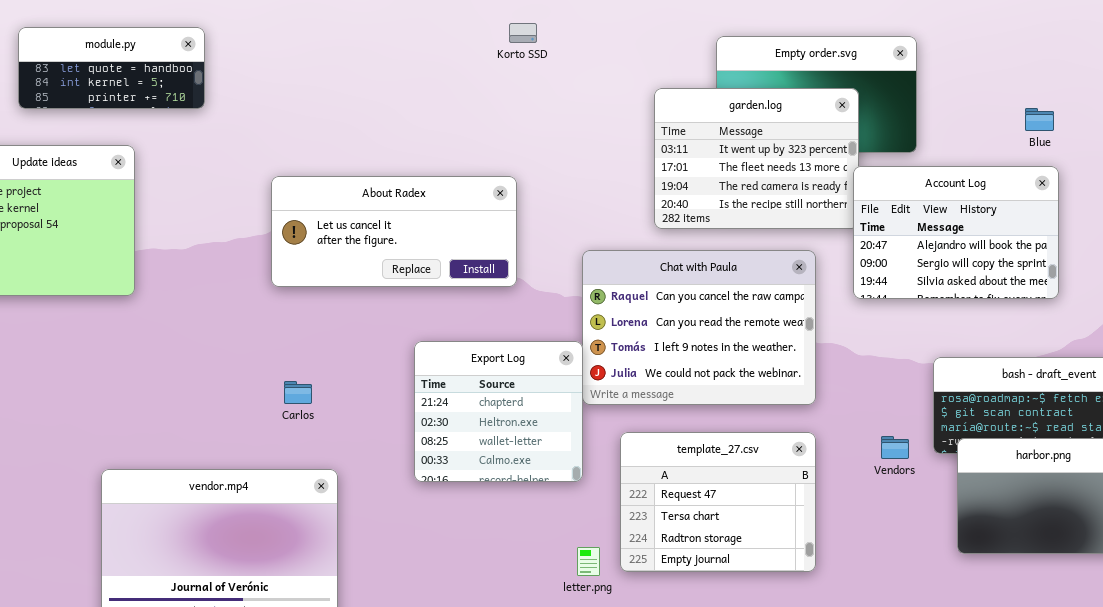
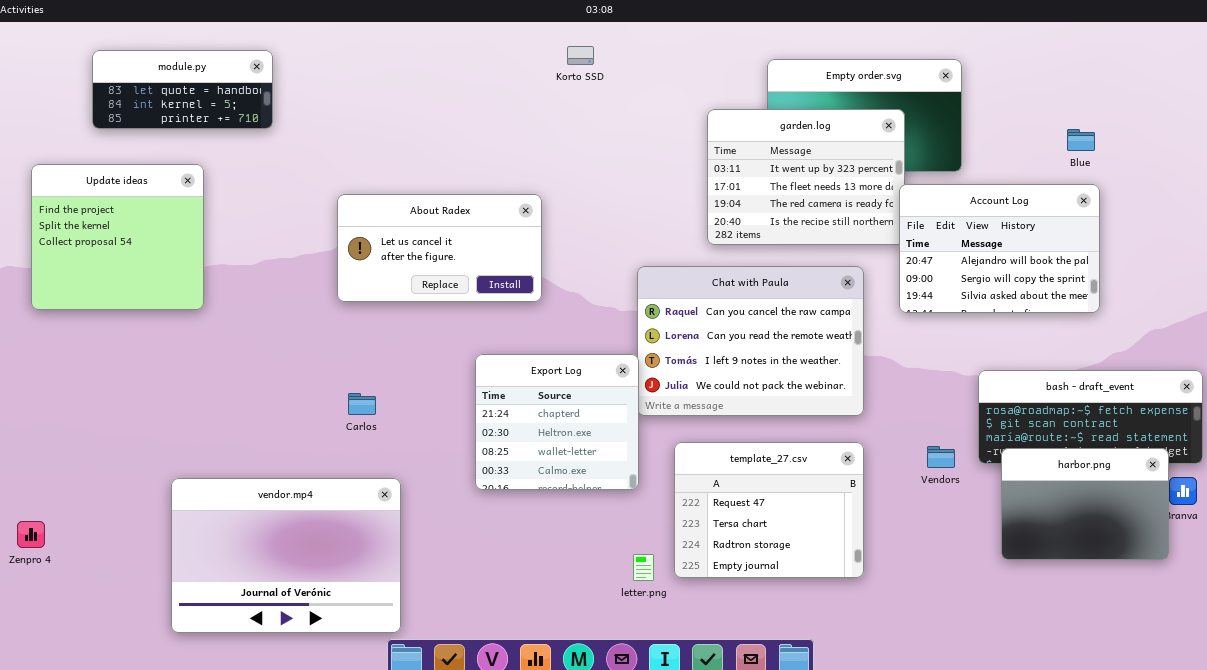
About Radex: [271,176,517,287] -> [337,194,542,302], resized

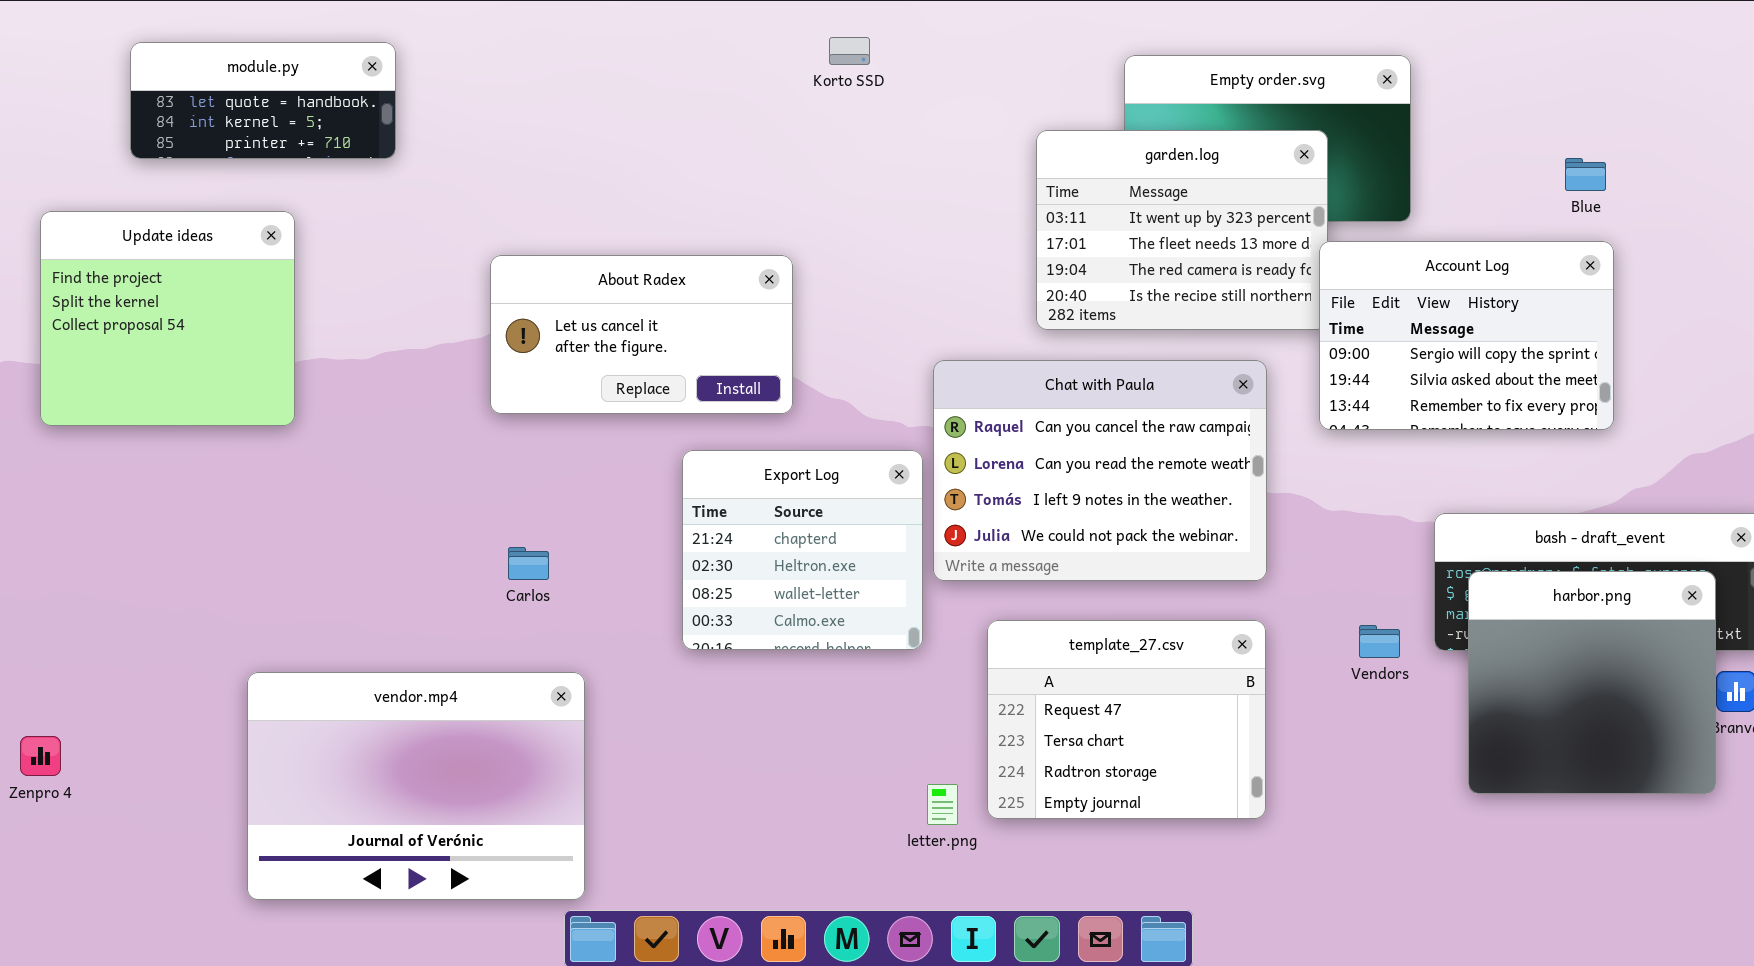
Account Log: [899,184,1100,313] -> [1319,241,1614,430], scrolled down 1 row
Export Log: [475,354,639,490] -> [682,450,923,650], moved
harbor.png: [1001,448,1169,560] -> [1468,571,1716,794], resized

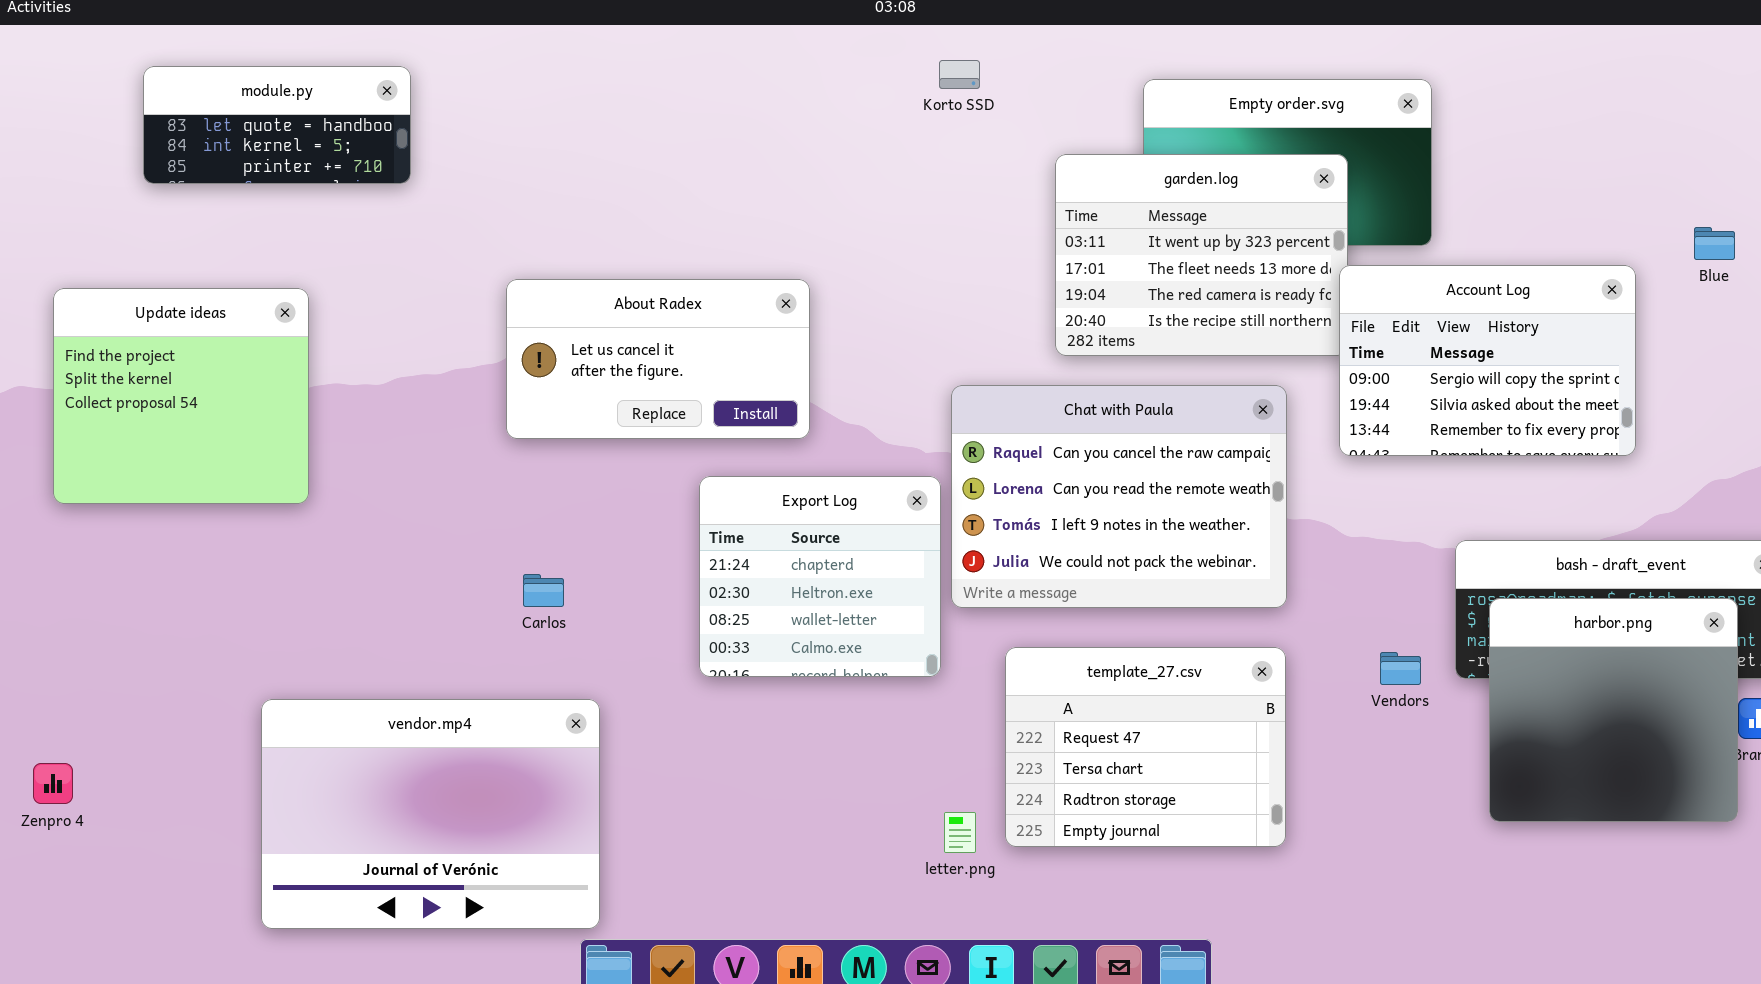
Korto SSD: [829,37,870,65] -> [939,60,980,89], moved
Blue: [1565,158,1606,191] -> [1694,227,1735,260], moved
Update ideas: [40,211,295,426] -> [53,288,309,504], moved

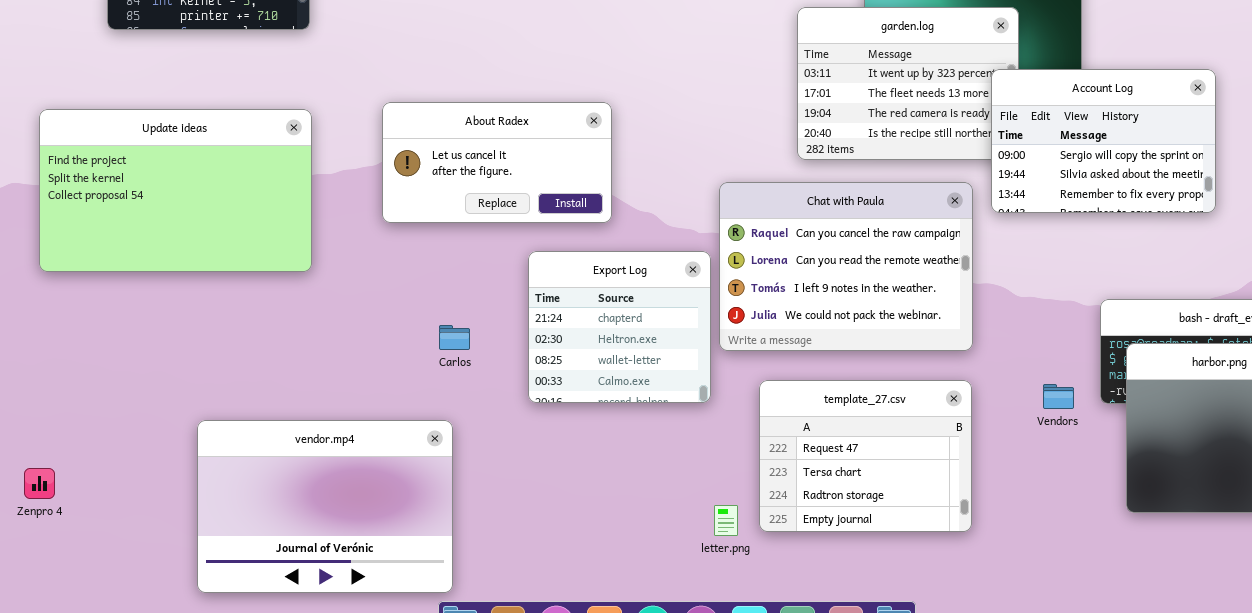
Account Log: [1339,265,1636,456] -> [991,69,1216,213], moved
Update ideas: [53,288,309,504] -> [39,109,312,272], resized
Carlos: [523,574,564,607] -> [439,325,470,350], moved

